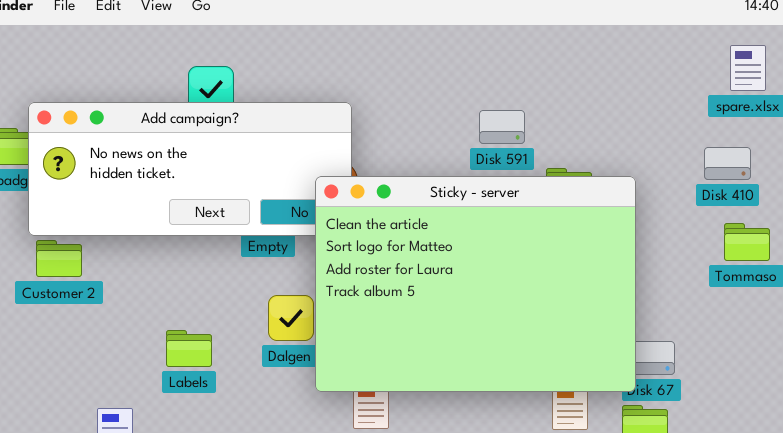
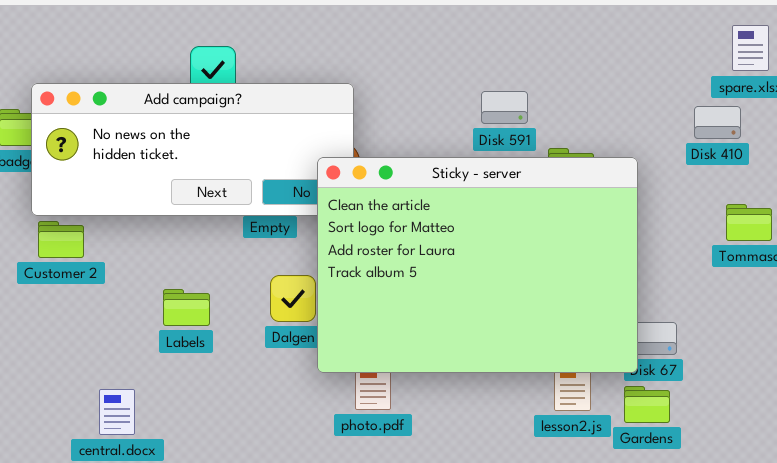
Disk 410: [704,147,751,180] -> [694,106,741,139], moved
Labels: [166,330,212,367] -> [163,289,210,326], moved

